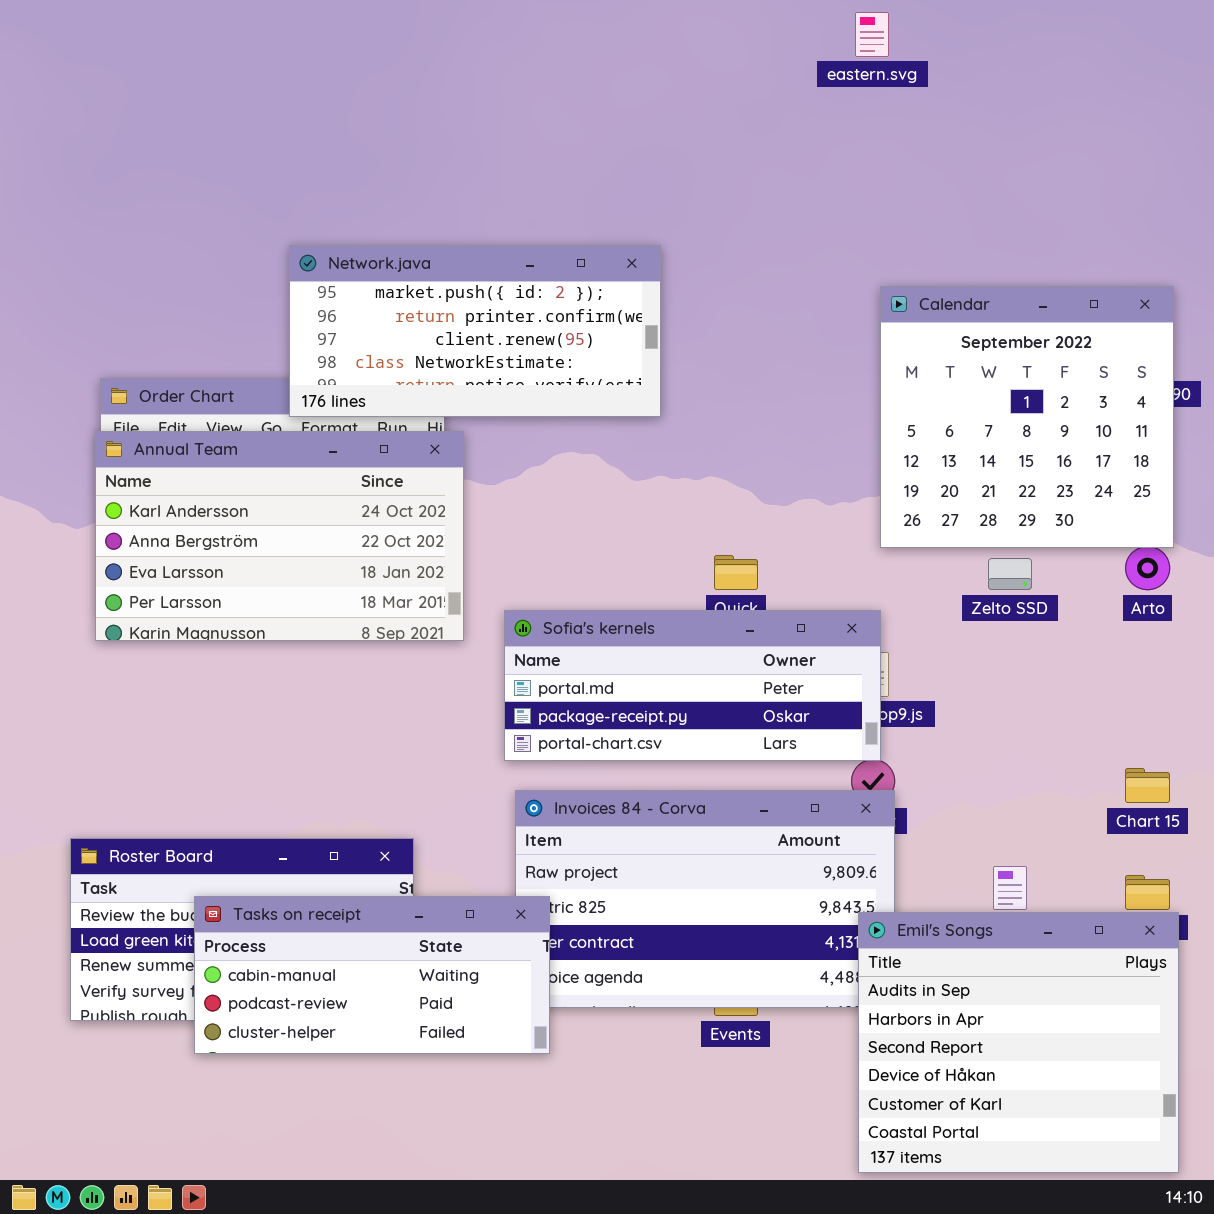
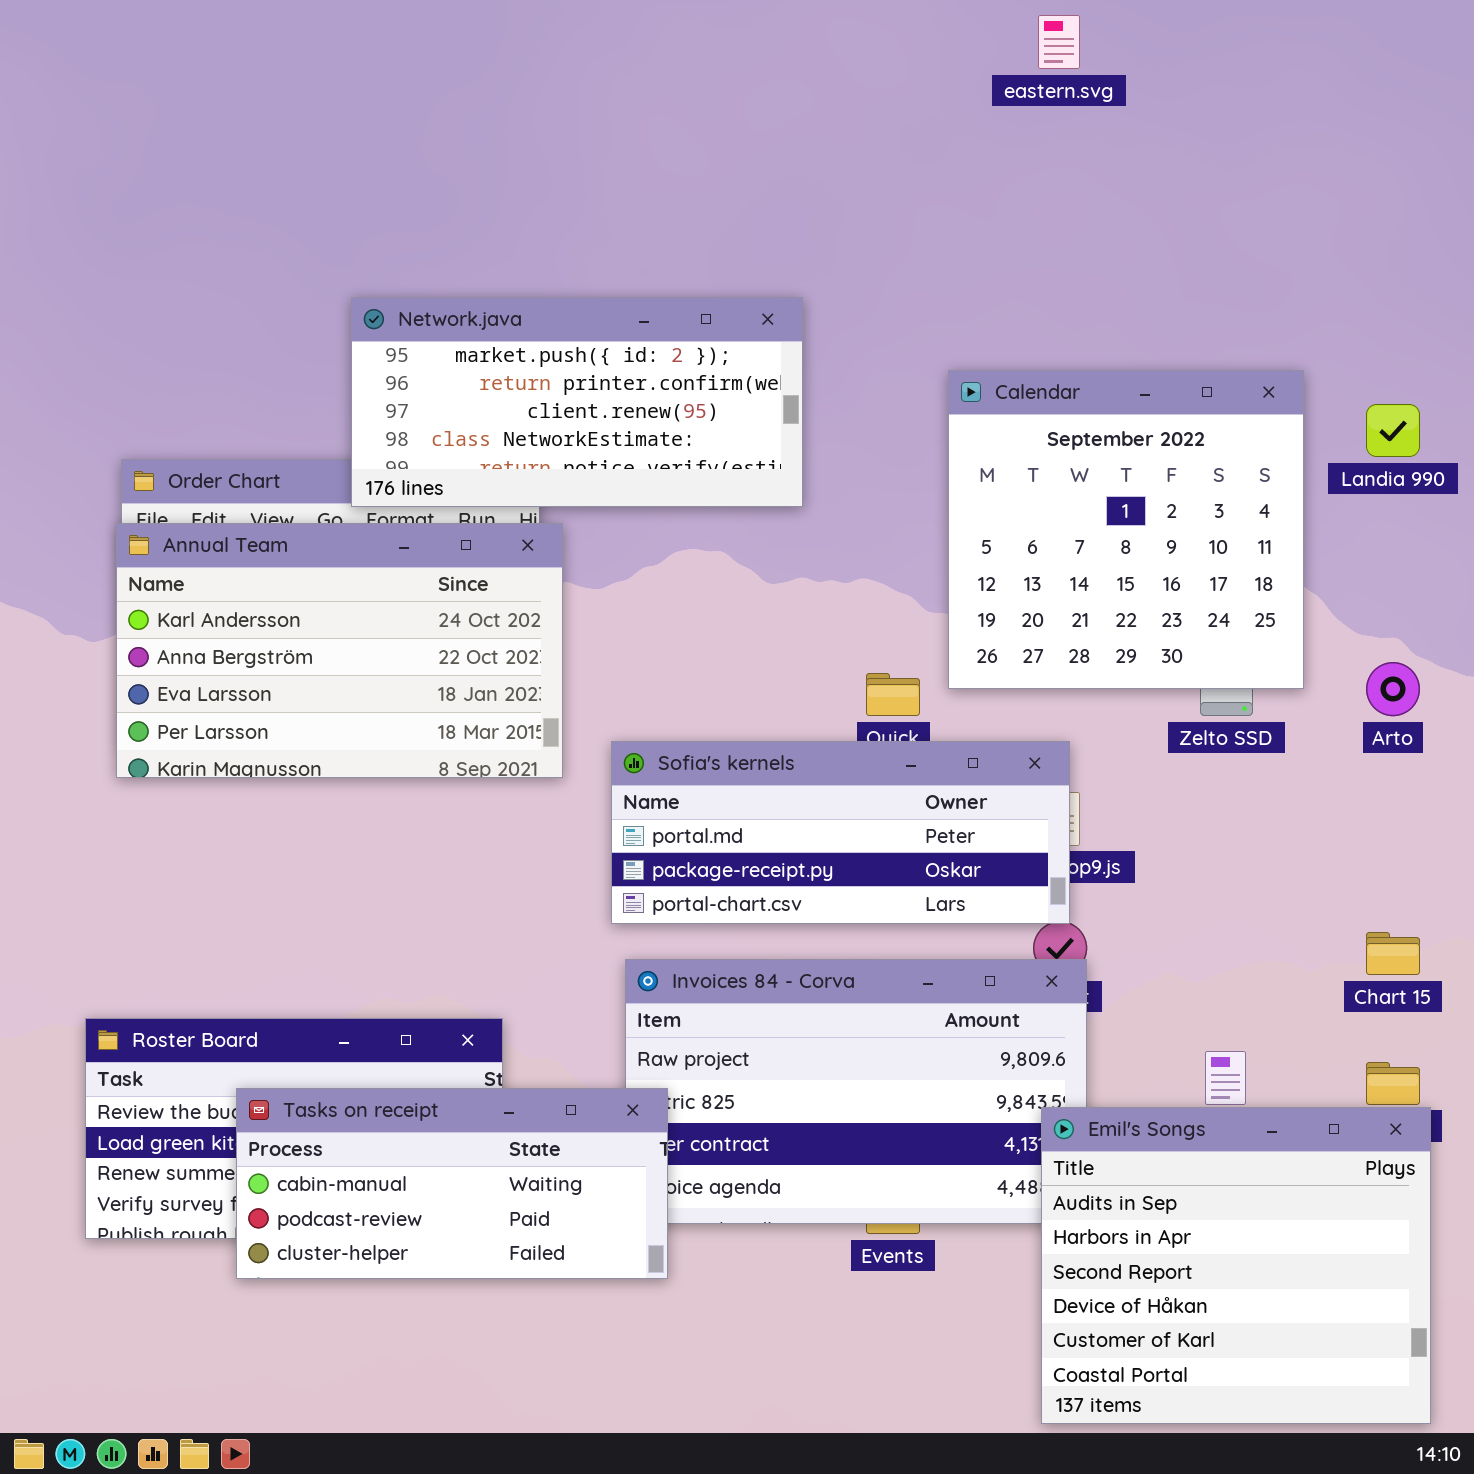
Calendar: [880,286,1174,548] -> [948,370,1304,689], moved

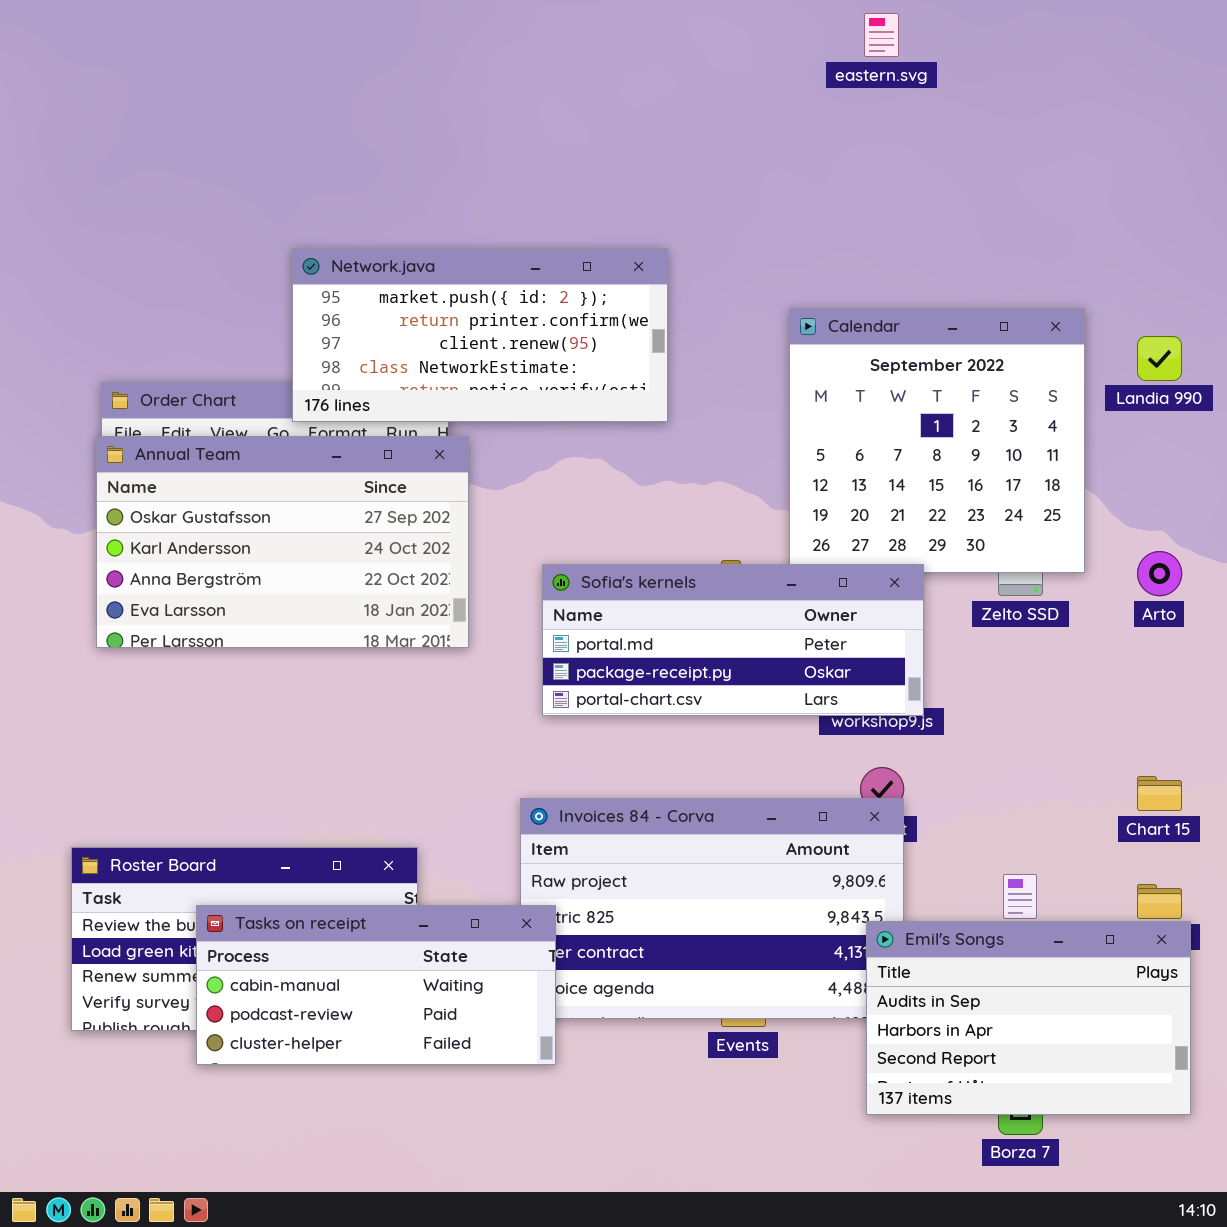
Annual Team: [116,523,563,778] -> [96,436,469,648], scrolled up 1 row
Sofia's kernels: [611,741,1070,924] -> [542,564,924,716], moved
Emil's Songs: [1041,1107,1431,1424] -> [866,921,1191,1115], resized

